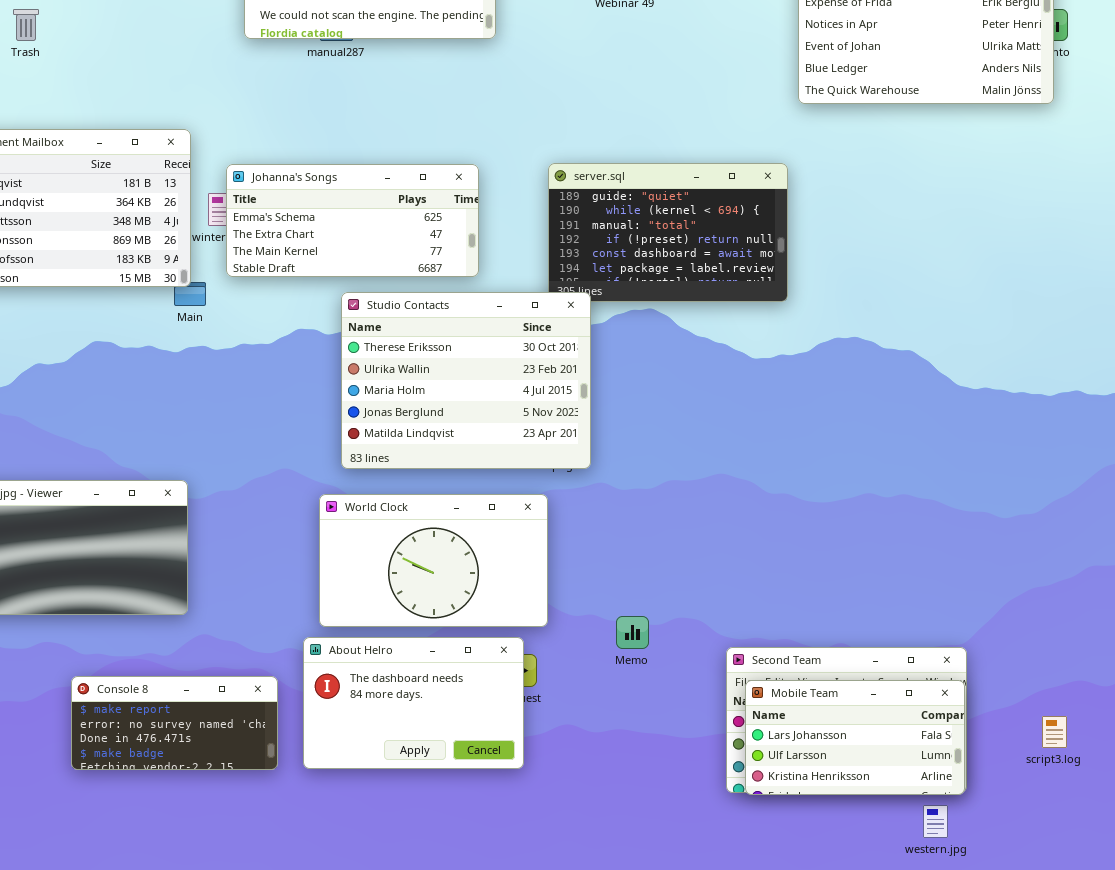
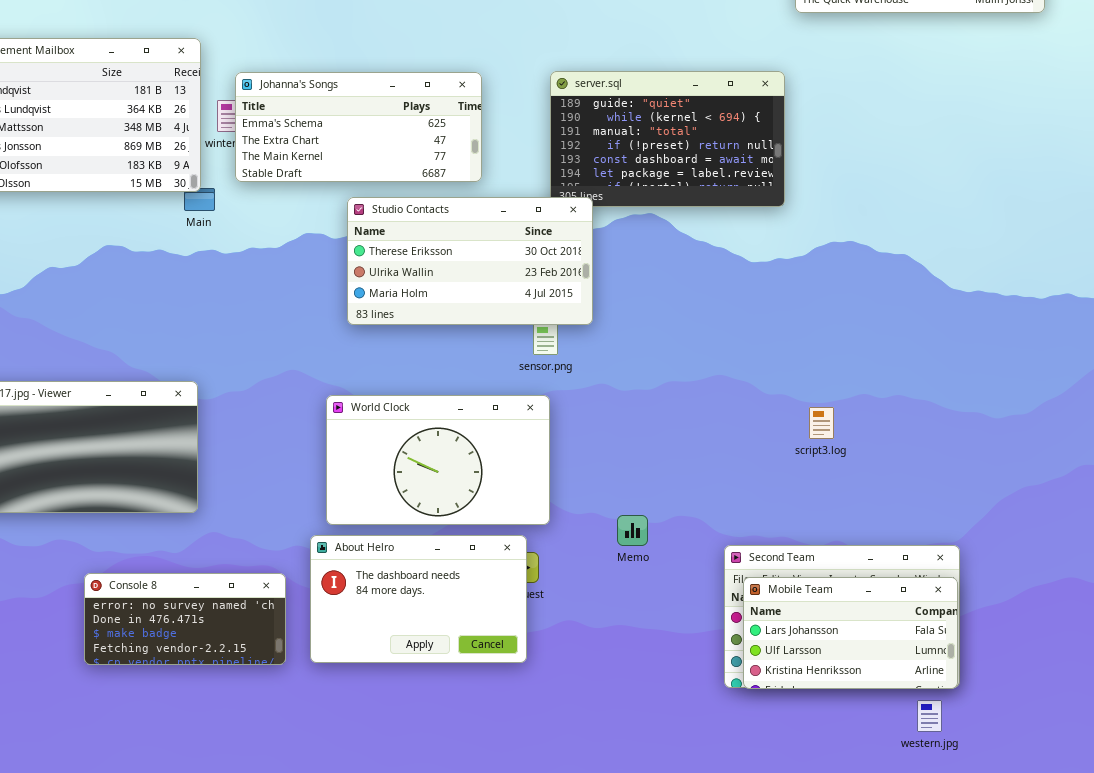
Studio Contacts: [341,292,591,469] -> [347,197,593,325], resized
Console 8: [71,676,278,770] -> [84,573,286,665], scrolled down 1 row
script3.log: [1042,716,1067,748] -> [809,407,834,439], moved

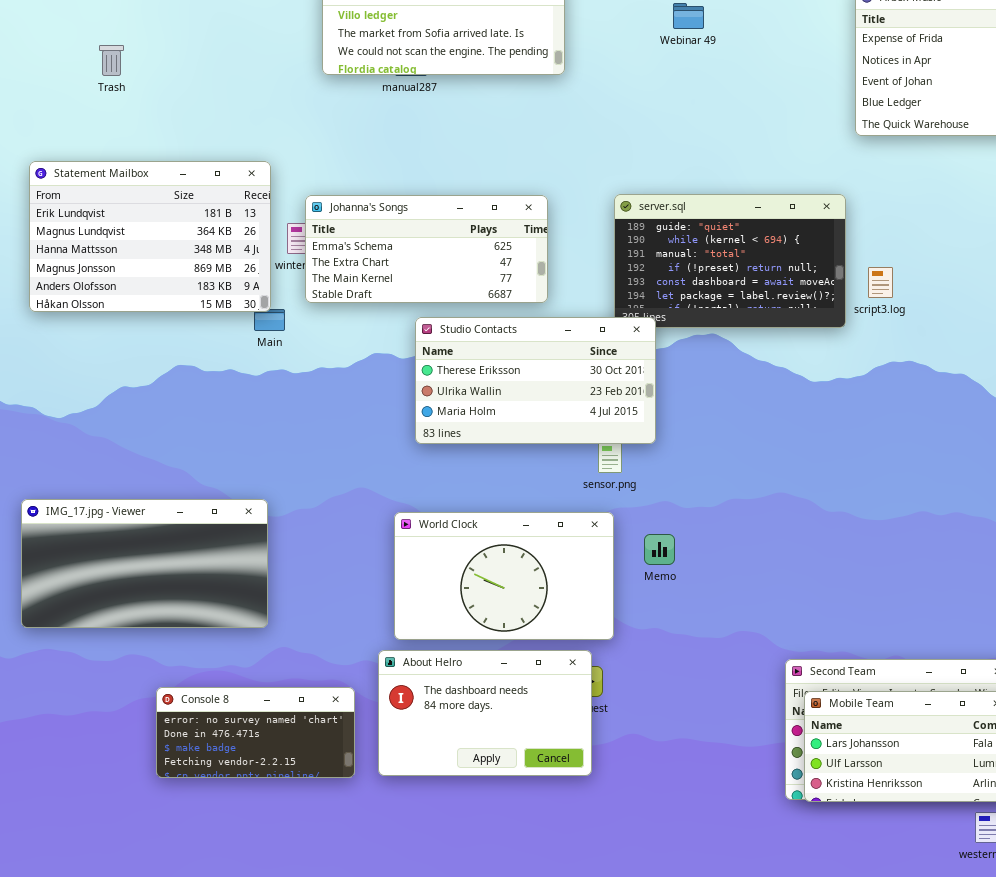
script3.log: [809,407,834,439] -> [868,267,893,298], moved
Memo: [617,515,648,546] -> [644,534,675,565], moved

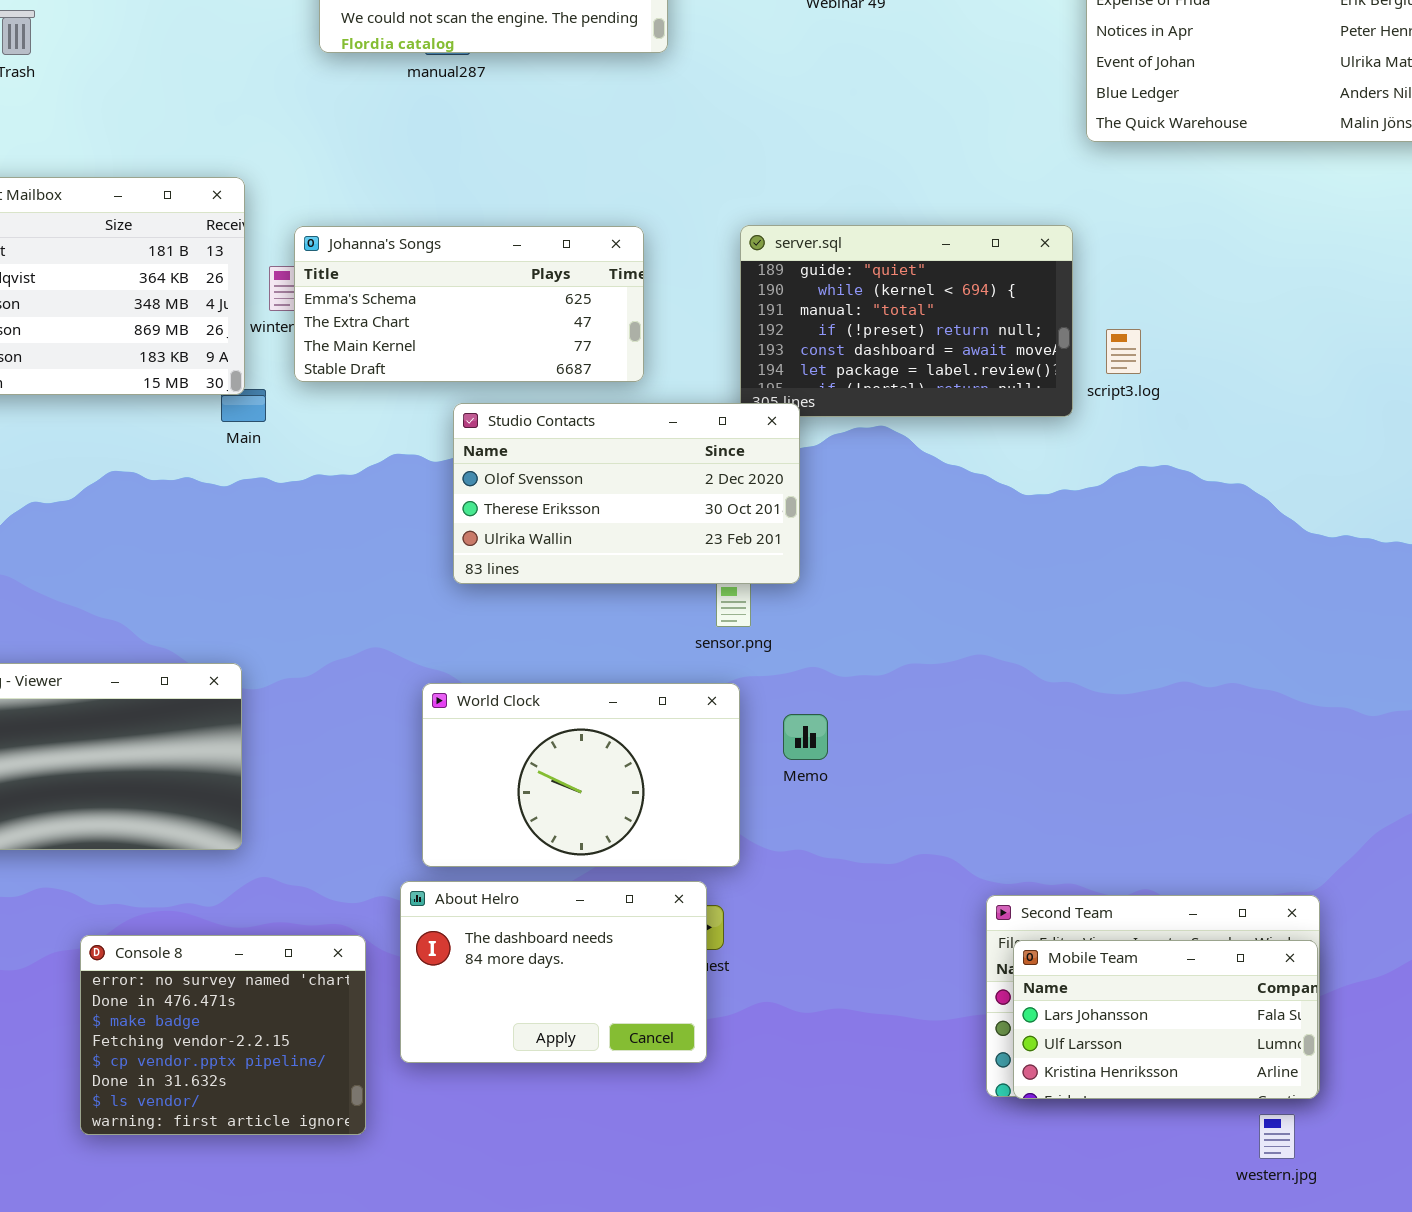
Studio Contacts: [415,317,656,444] -> [453,403,800,584], scrolled up 1 row
Console 8: [156,687,355,778] -> [80,935,366,1135], resized

